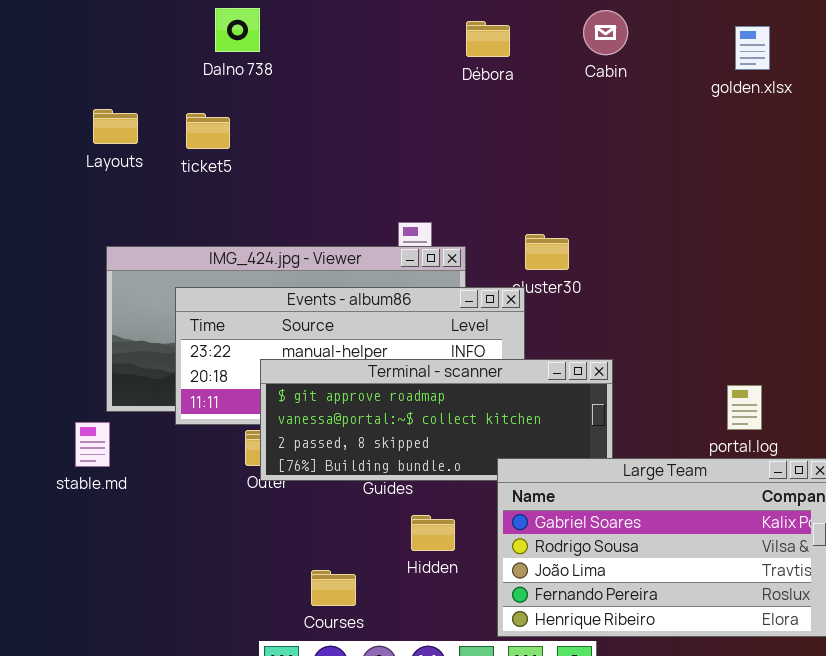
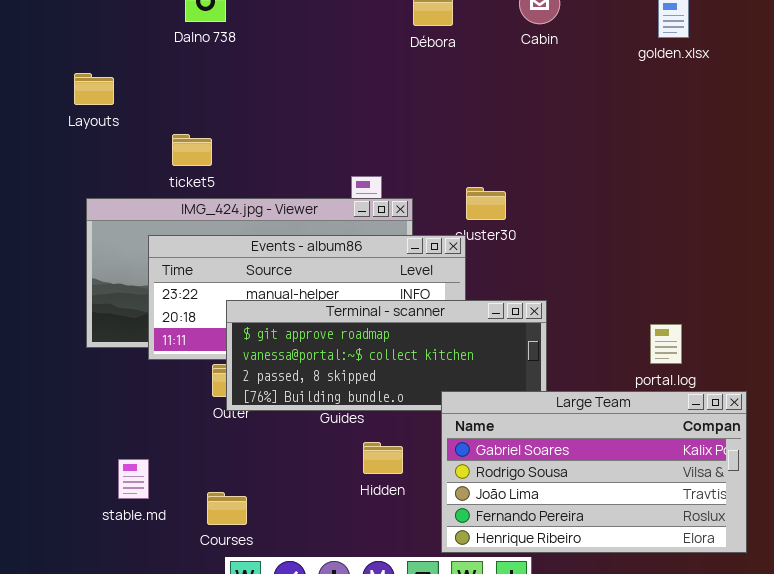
ticket5: [186,113,230,149] -> [172,134,212,166], moved
stable.md: [75,422,110,467] -> [118,459,149,499], moved
Courses: [311,570,356,606] -> [207,492,247,525], moved

